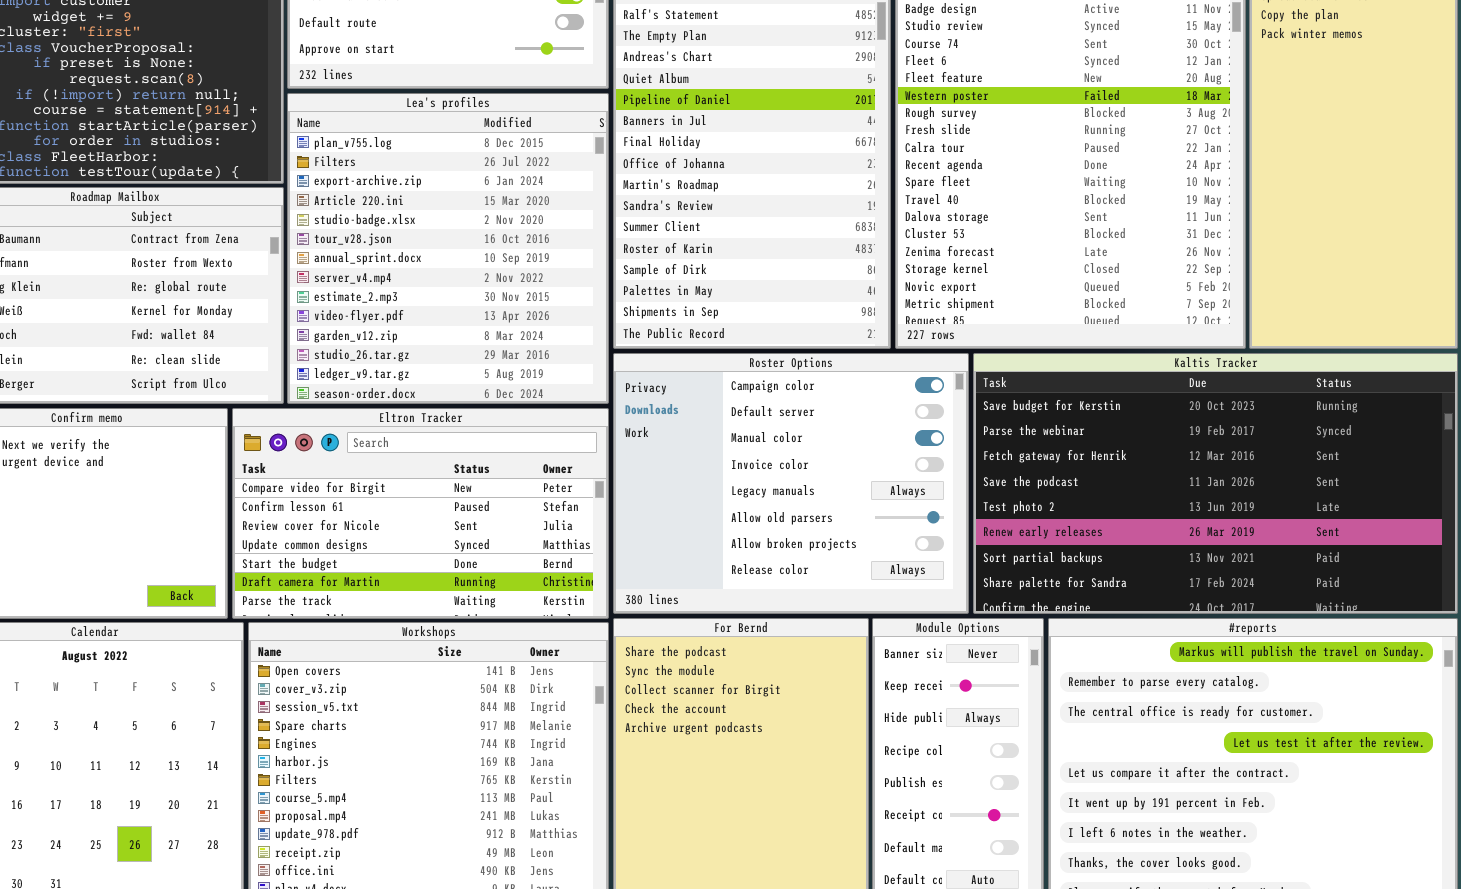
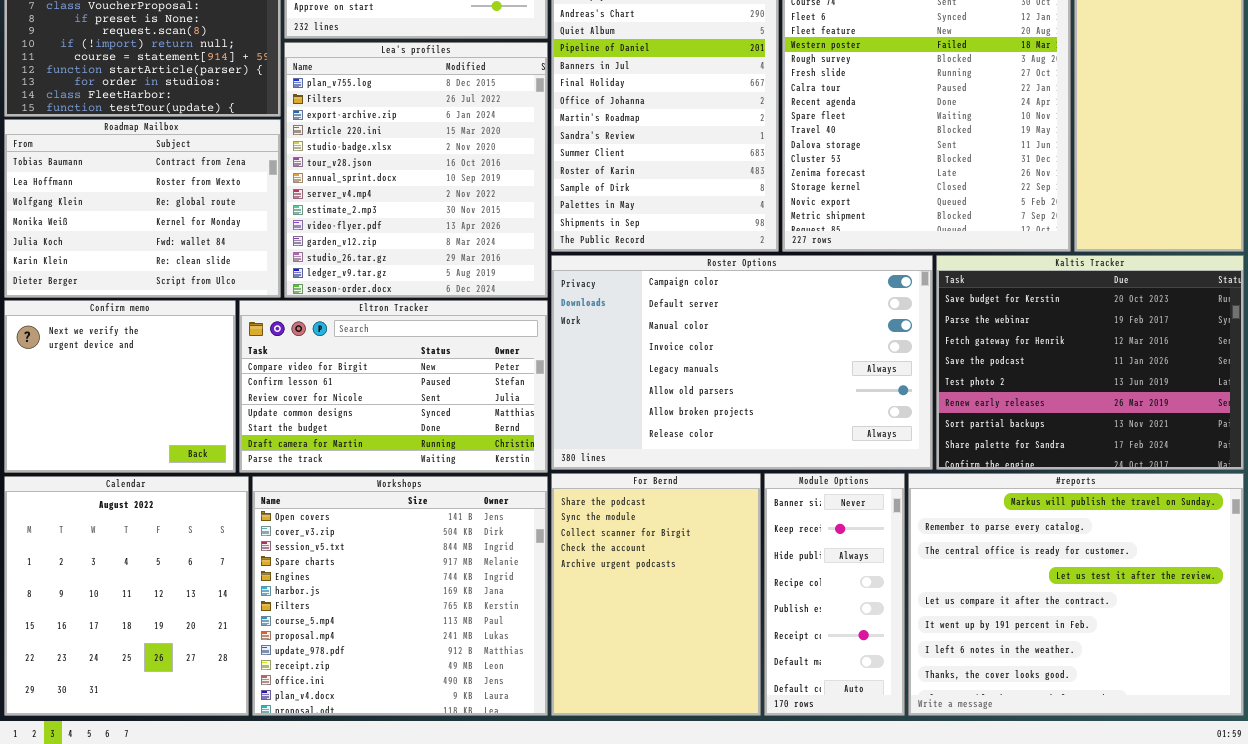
Roster Options: [613,353,969,614] -> [551,255,933,470], resized
Kaltis Tracker: [973,353,1458,614] -> [936,255,1244,470], resized

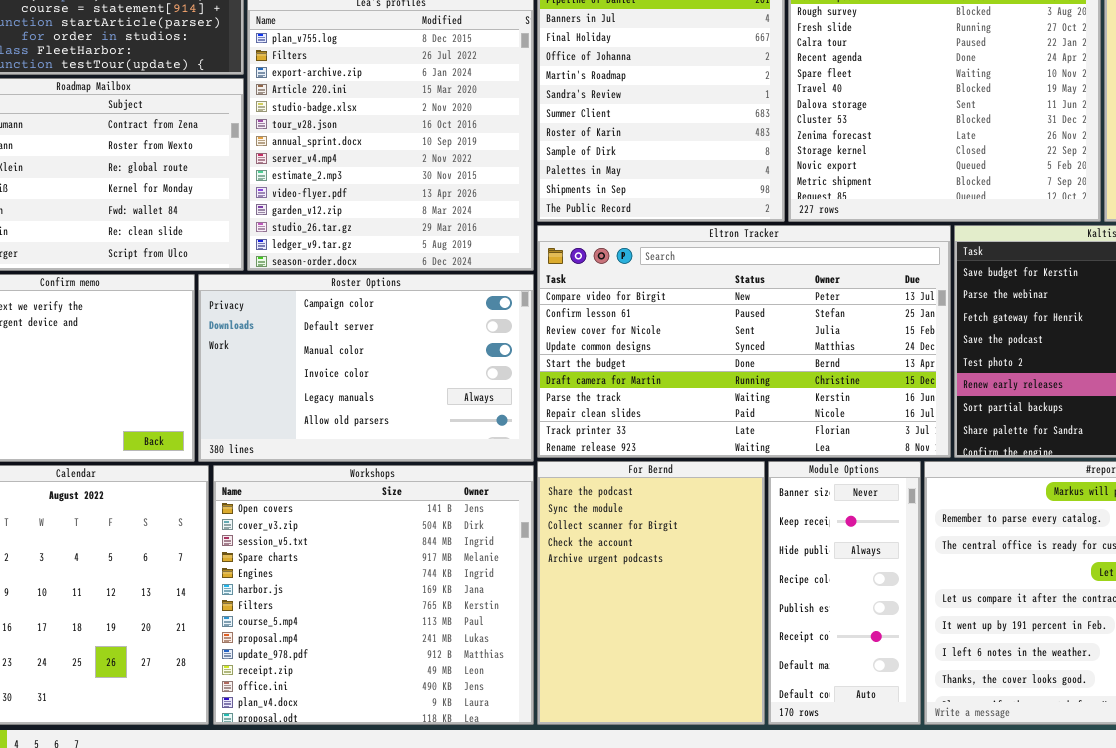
Roster Options: [551,255,933,470] -> [198,274,534,462], moved, resized
Eltron Tracker: [239,300,548,473] -> [537,225,951,458], moved, resized

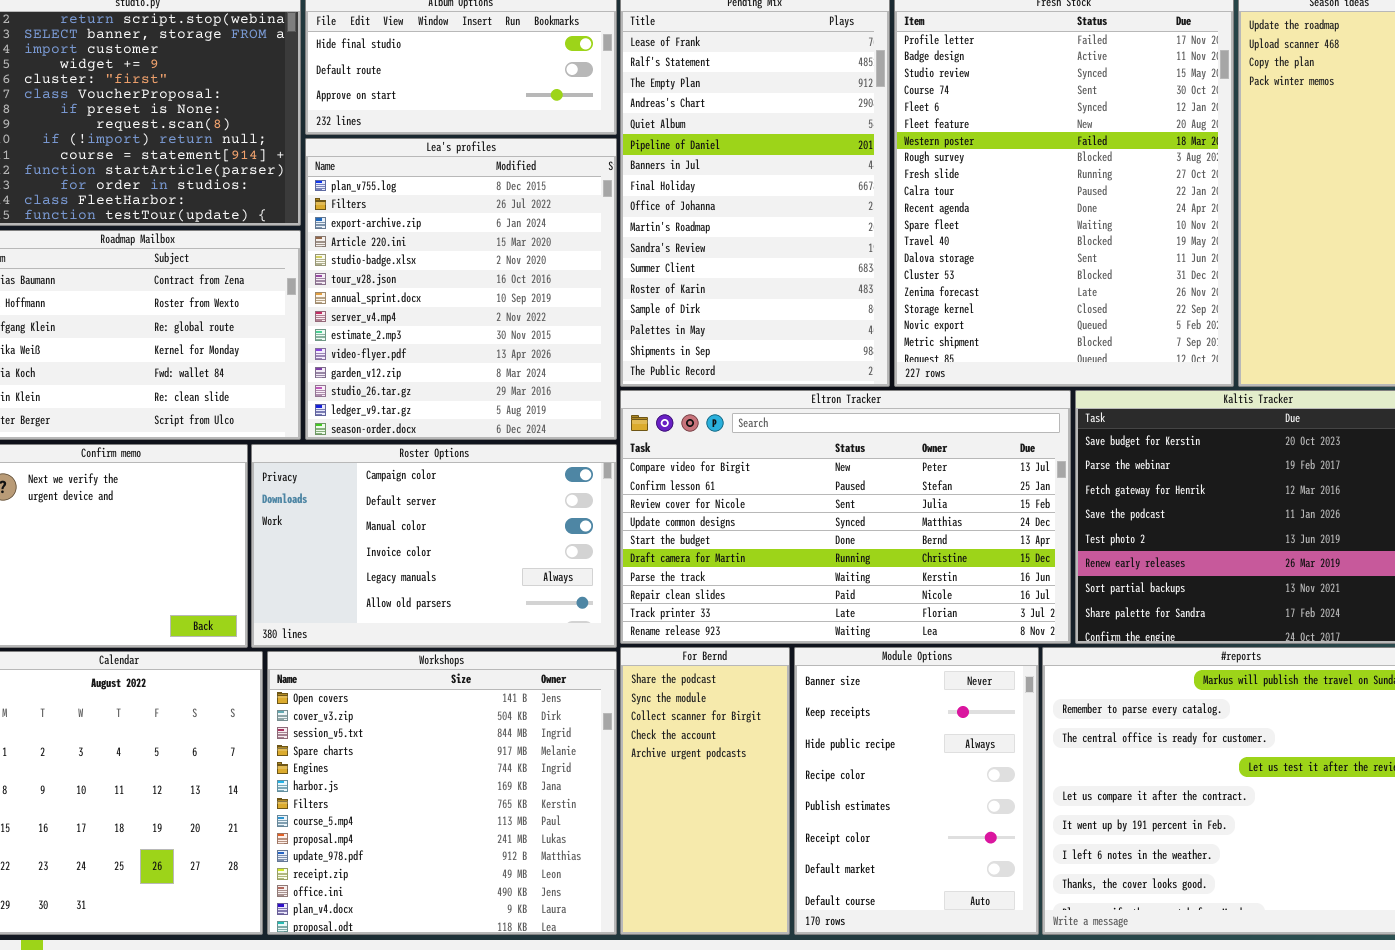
For Bernd: [537,461,765,725] -> [620,647,790,935], resized
Module Options: [768,461,921,725] -> [794,647,1039,935], resized

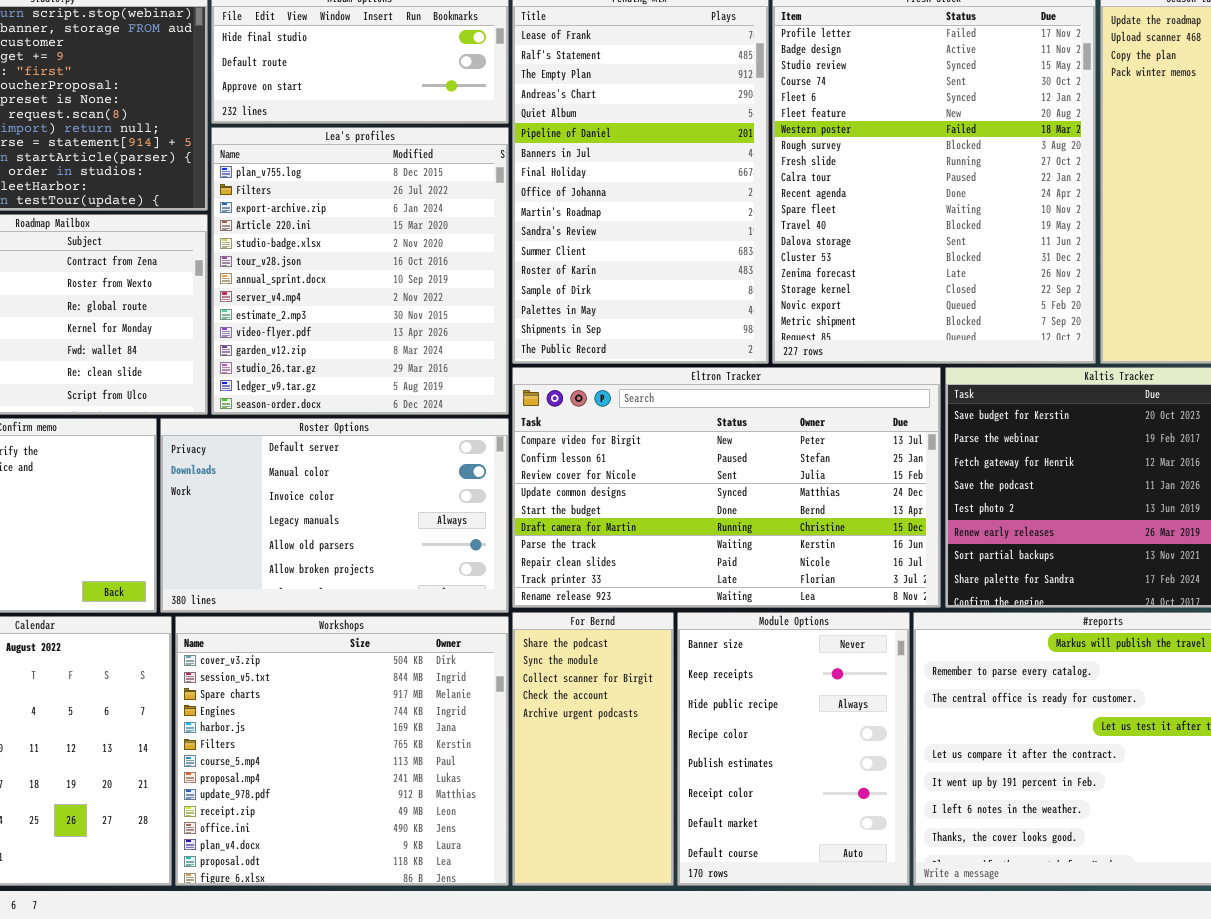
Roster Options: [251,444,617,648] -> [160,418,509,613], scrolled down 1 row
Workshops: [267,651,617,935] -> [175,616,509,886], scrolled down 1 row

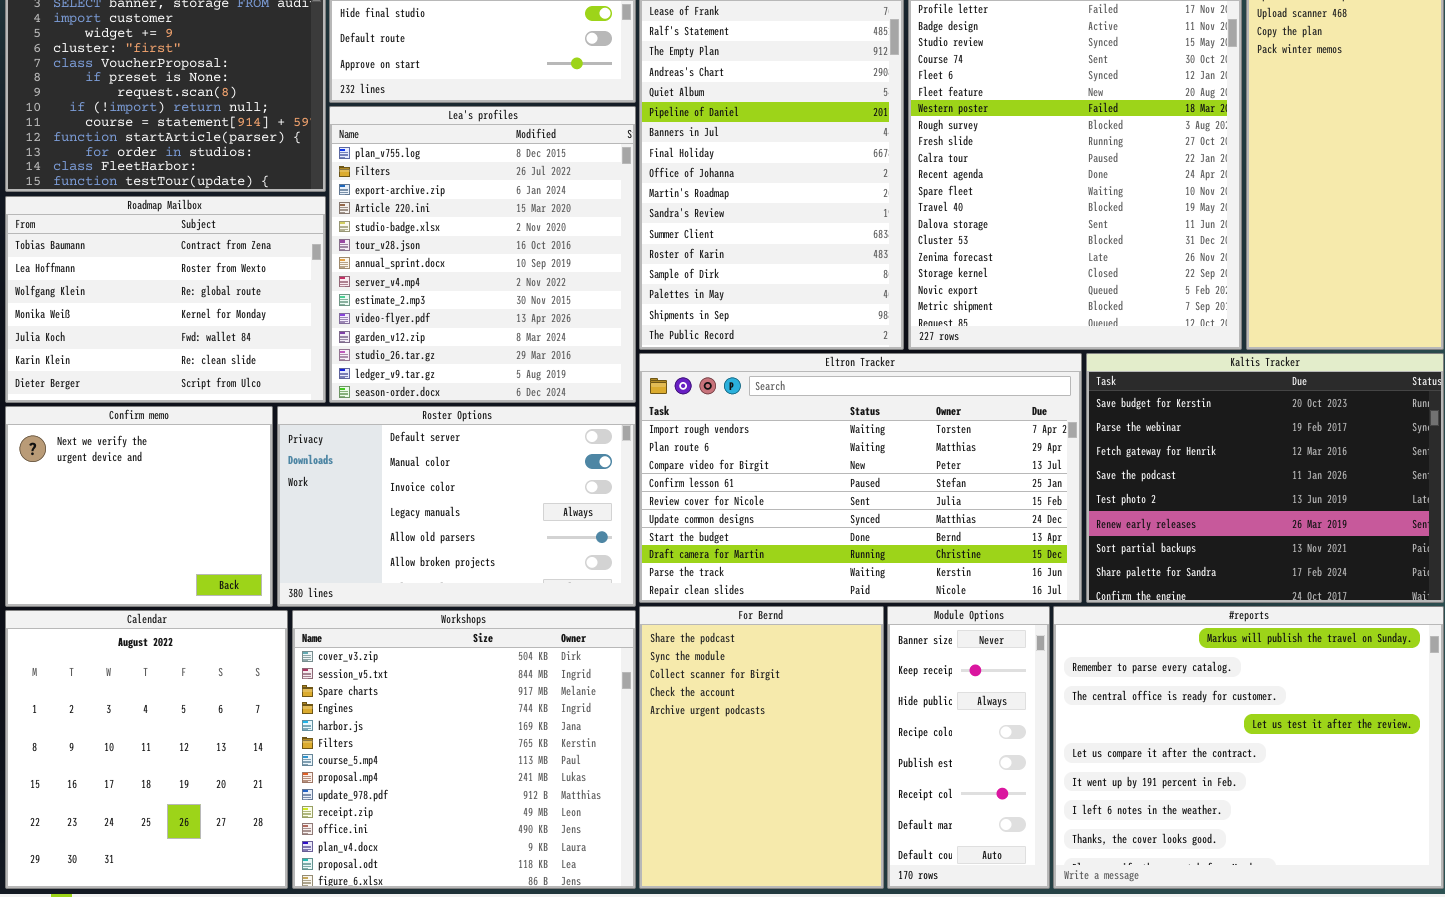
Eltron Tracker: [512,367,941,608] -> [639,353,1082,603], scrolled up 2 rows
For Bernd: [512,612,674,886] -> [639,606,884,889], resized
Module Options: [677,612,910,886] -> [887,606,1050,889], resized

